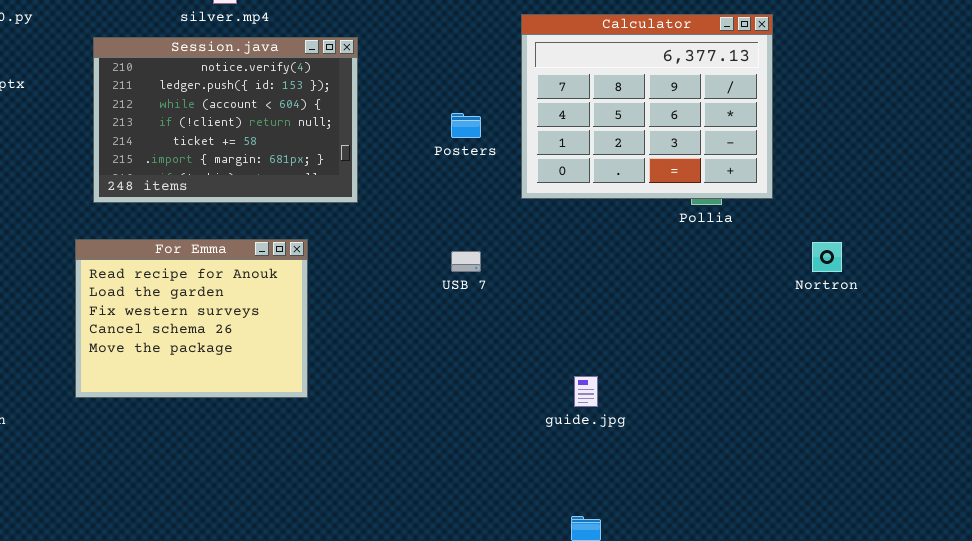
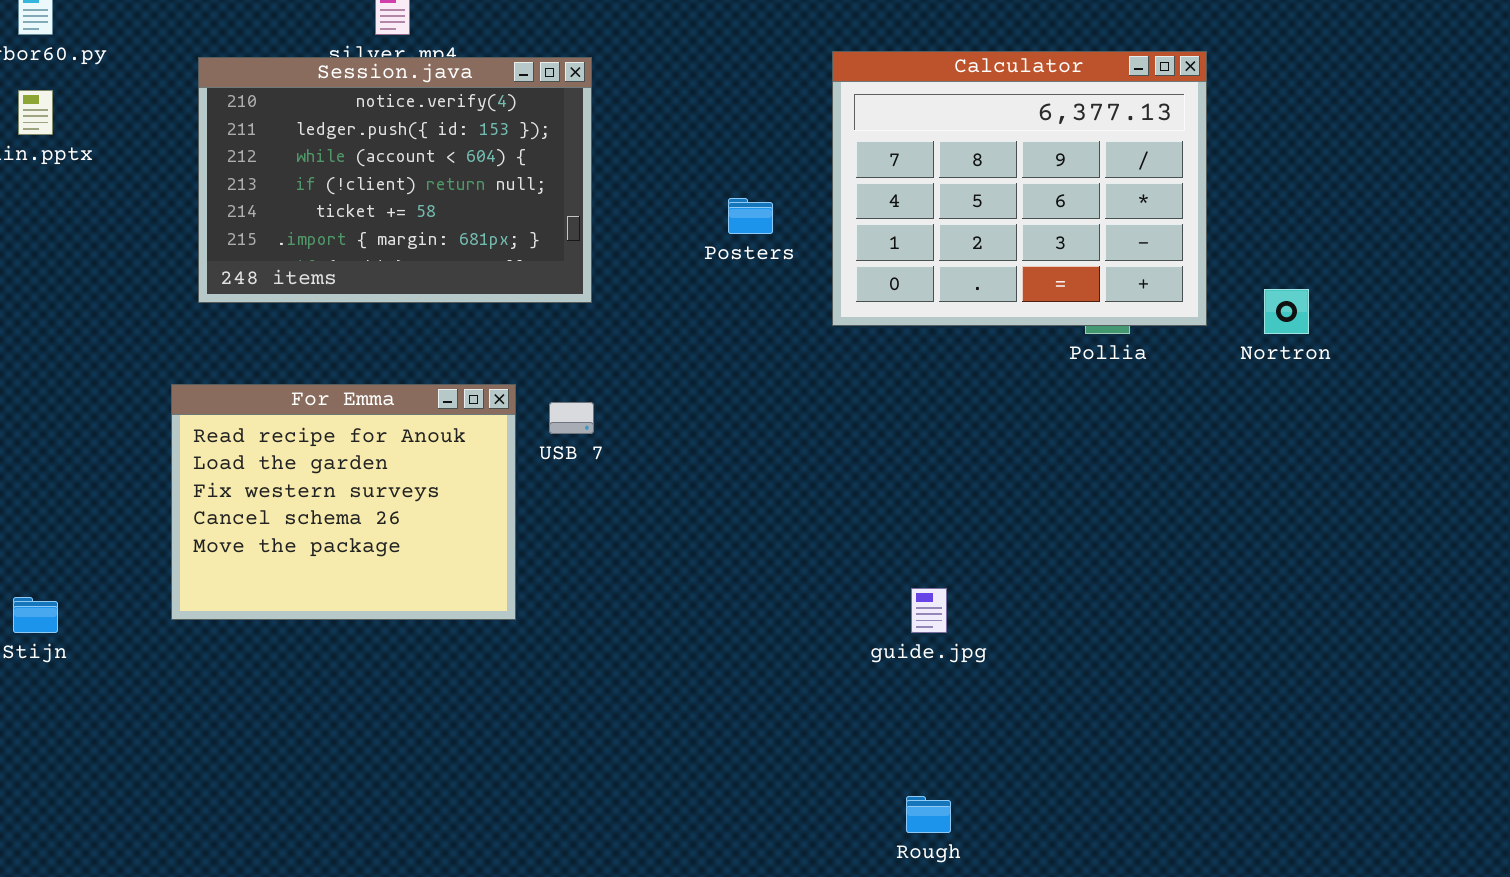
Session.java: [93,37,358,203] -> [198,57,592,303], moved
Nortron: [812,242,842,272] -> [1264,289,1309,334], moved
USB 7: [451,251,481,272] -> [549,402,594,434], moved

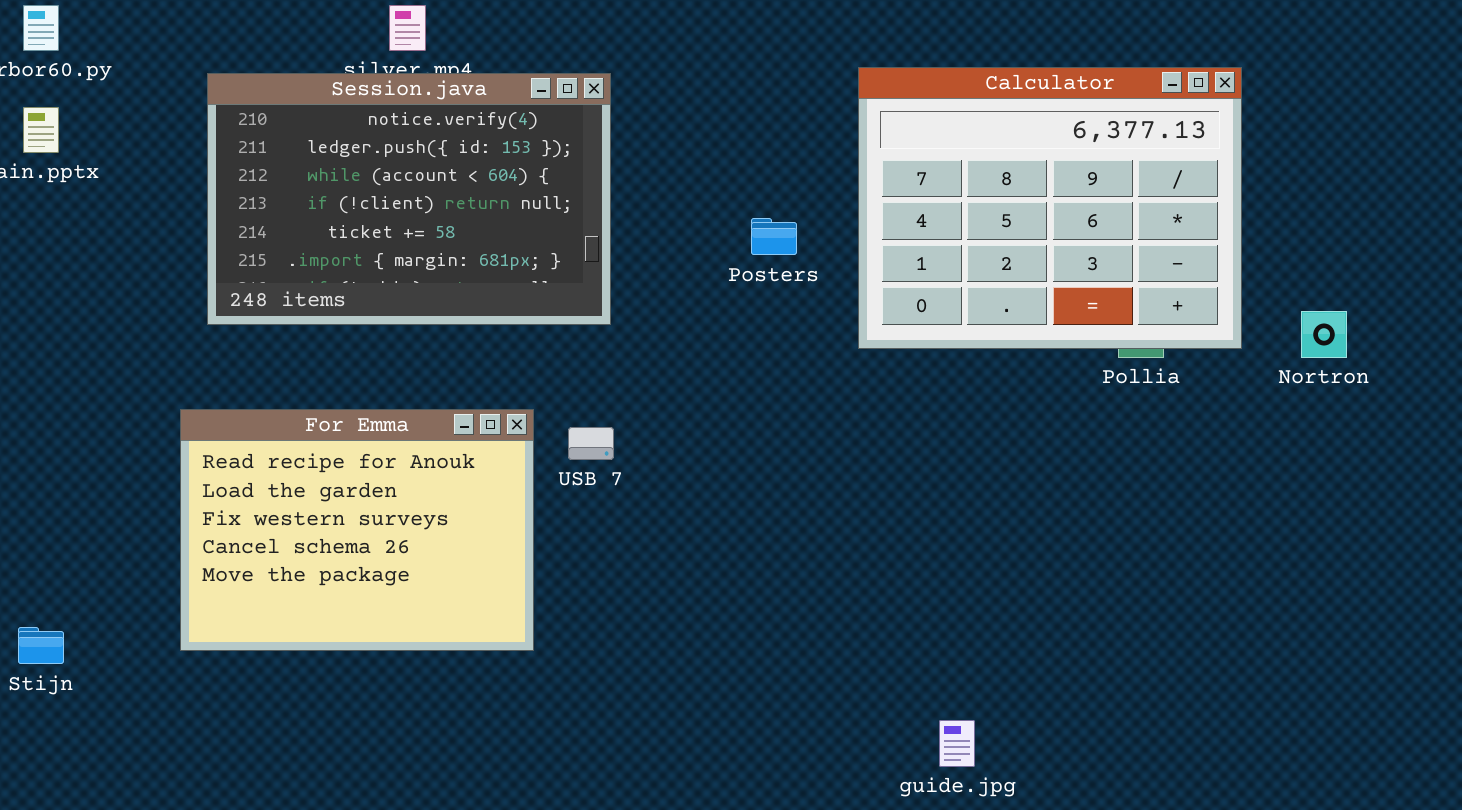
guide.jpg: [911,588,947,633] -> [939,720,975,767], moved

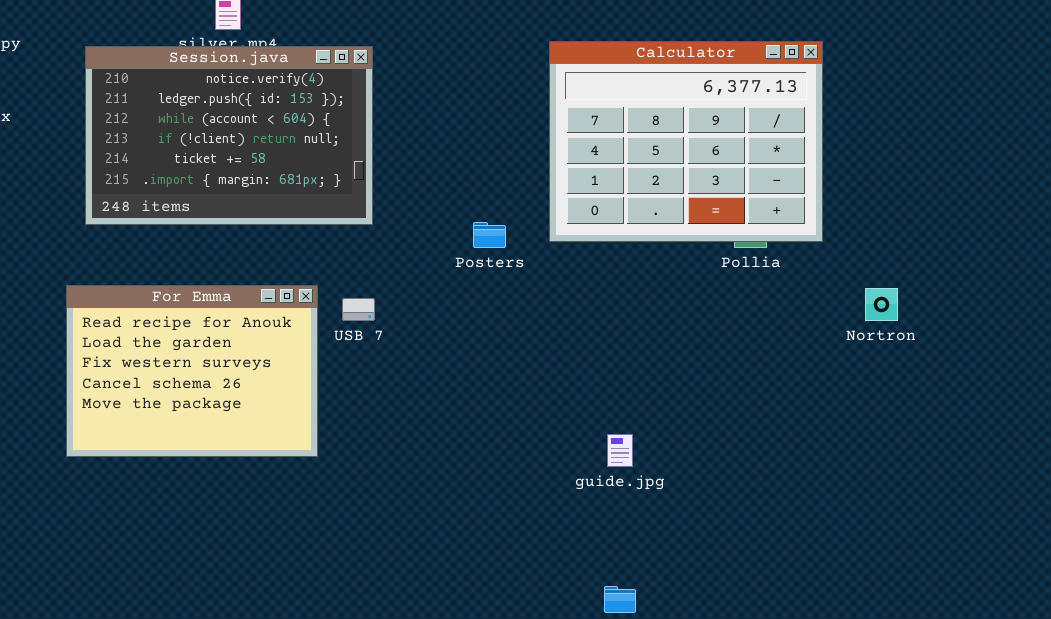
Posters: [751,218,797,255] -> [473,222,506,248], moved
Nortron: [1301,311,1347,358] -> [865,288,898,321], moved
guide.jpg: [939,720,975,767] -> [607,434,633,467], moved

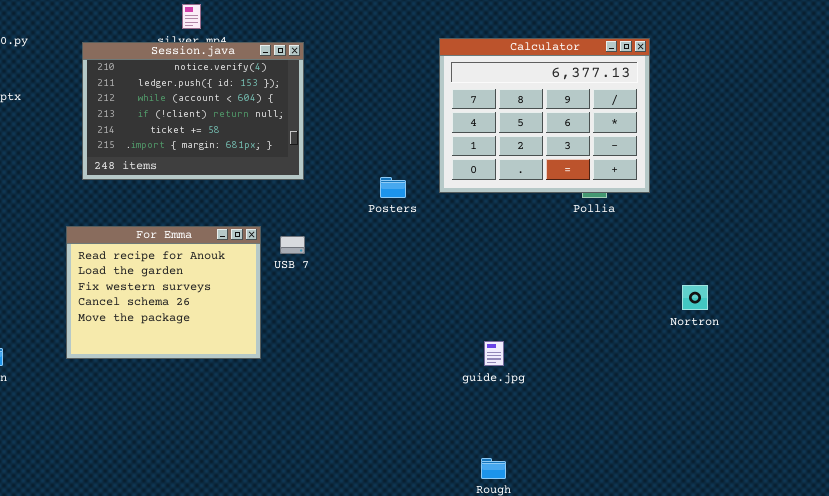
Nortron: [865,288,898,321] -> [682,285,708,310], moved

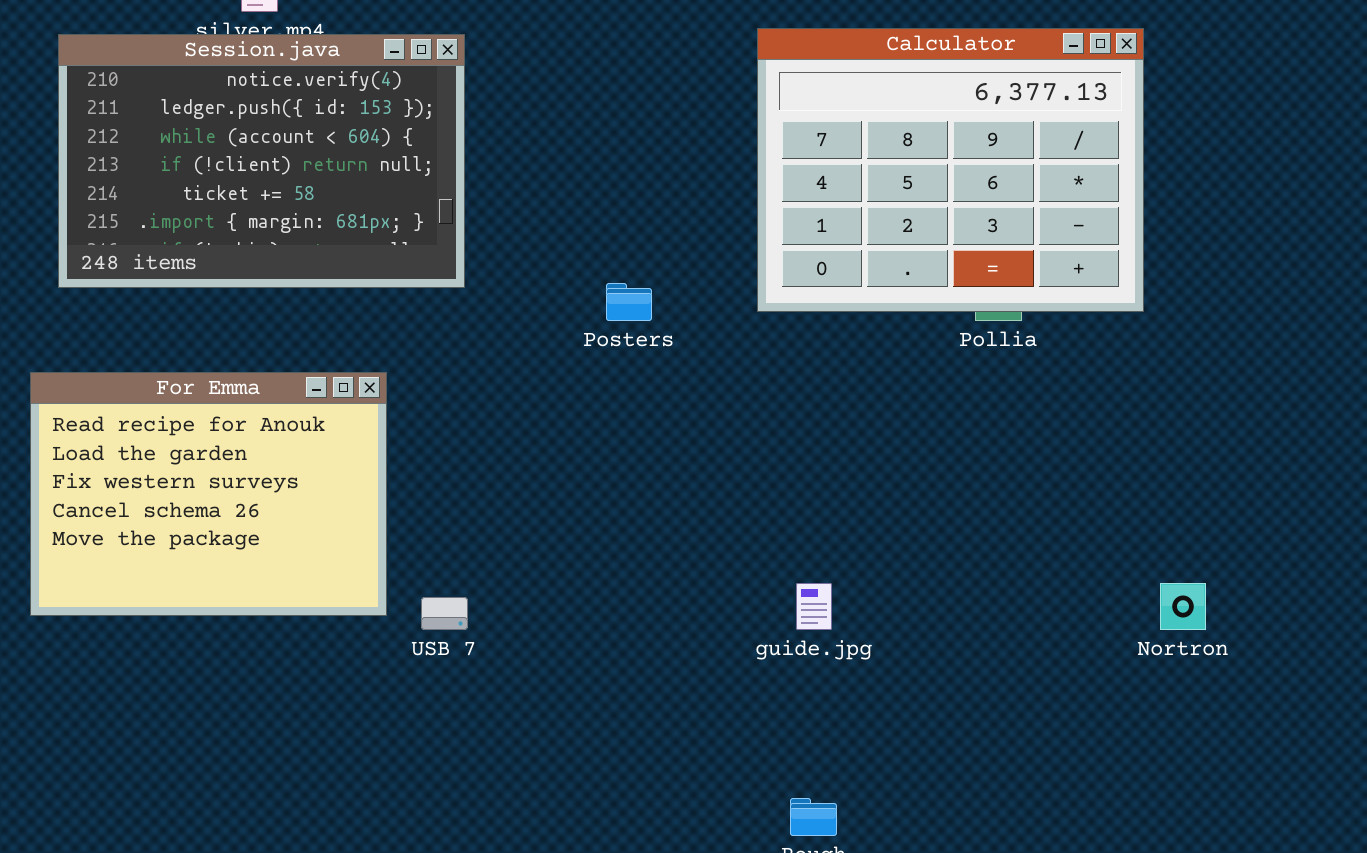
Calculator: [439,38,650,193] -> [757,28,1144,312], moved
USB 7: [280,236,305,254] -> [421,597,468,630], moved
Nortron: [682,285,708,310] -> [1160,583,1206,630], moved

